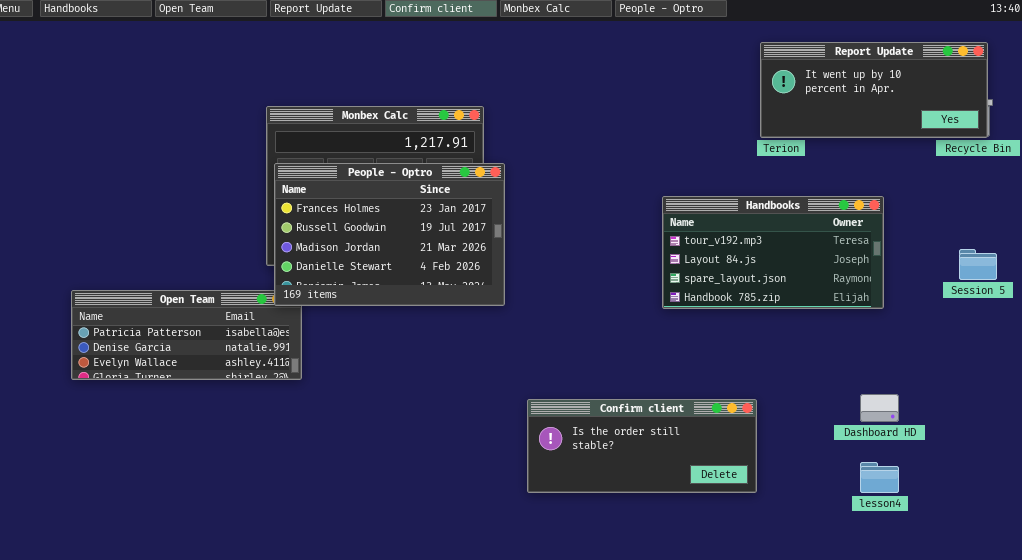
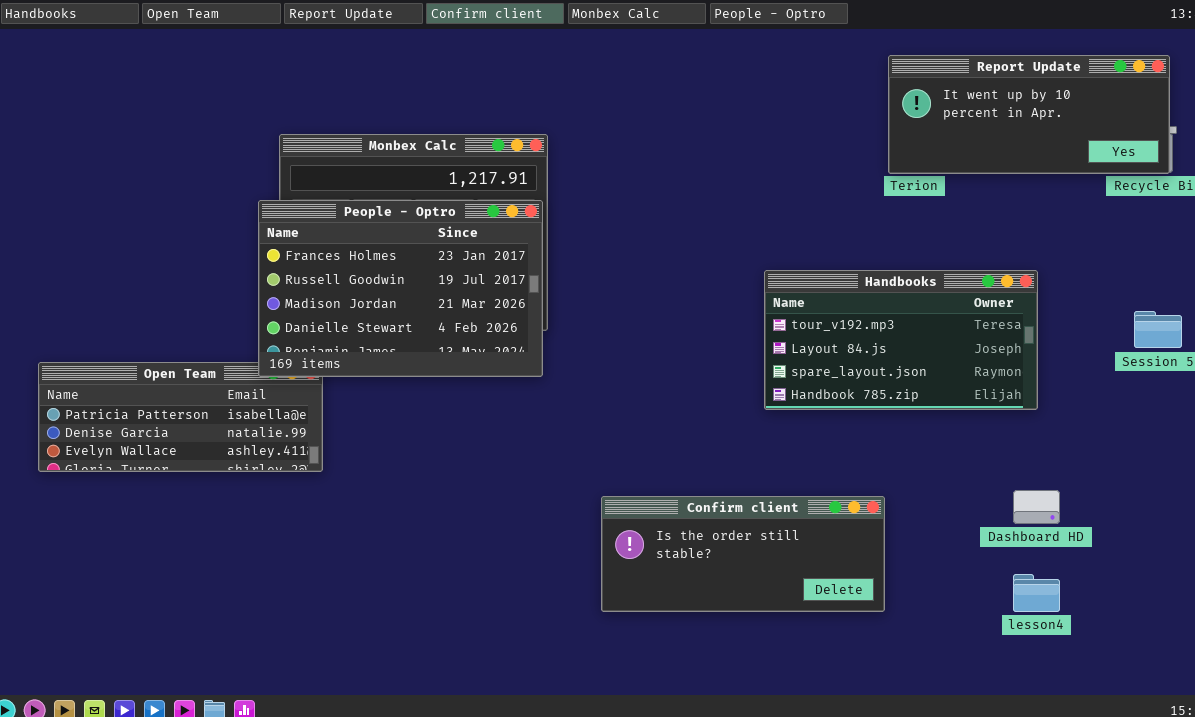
People - Optro: [274,163,505,306] -> [258,200,543,377], moved
Handbooks: [662,196,884,309] -> [764,270,1038,410], moved

